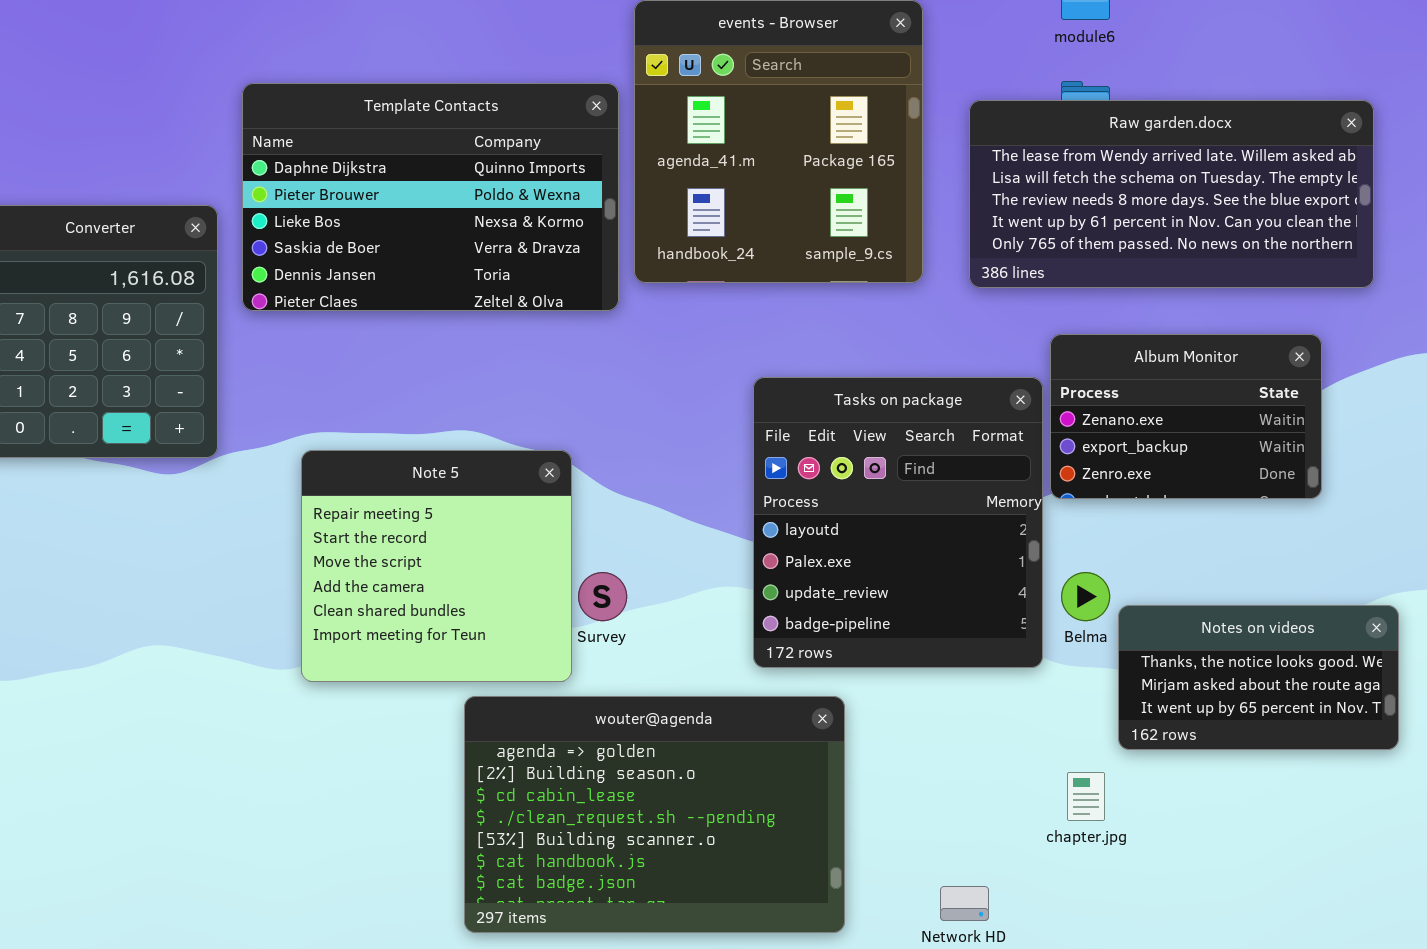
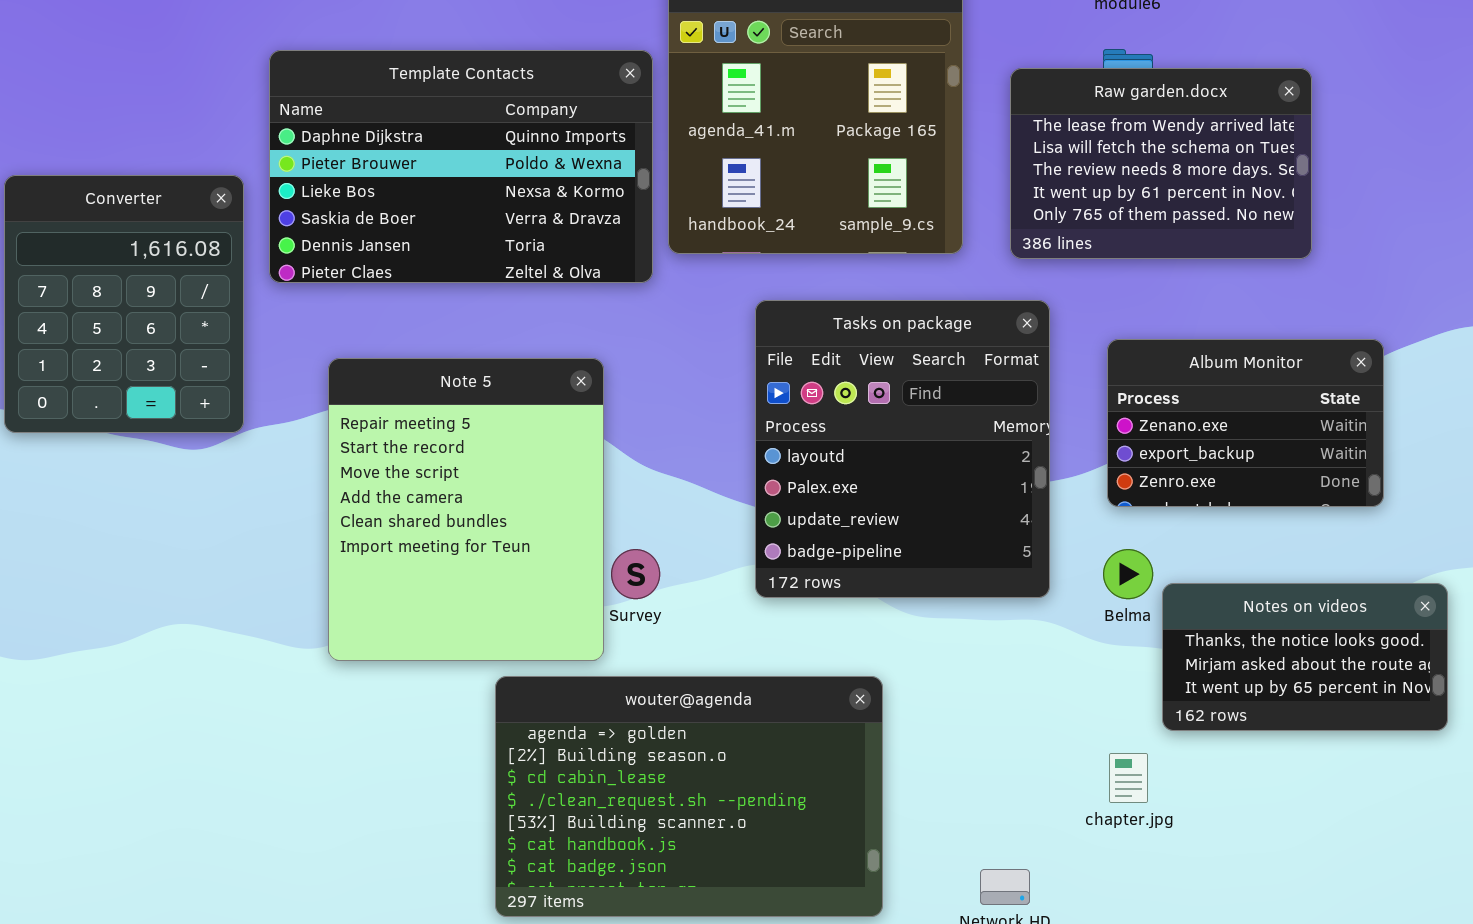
Raw garden.docx: [969,100,1374,288] -> [1010,68,1312,259], resized
Album Monitor: [1050,334,1322,499] -> [1107,339,1384,507], moved
Tasks on package: [753,377,1043,668] -> [755,300,1050,598], moved
Note 5: [301,450,572,682] -> [328,358,604,661], resized

